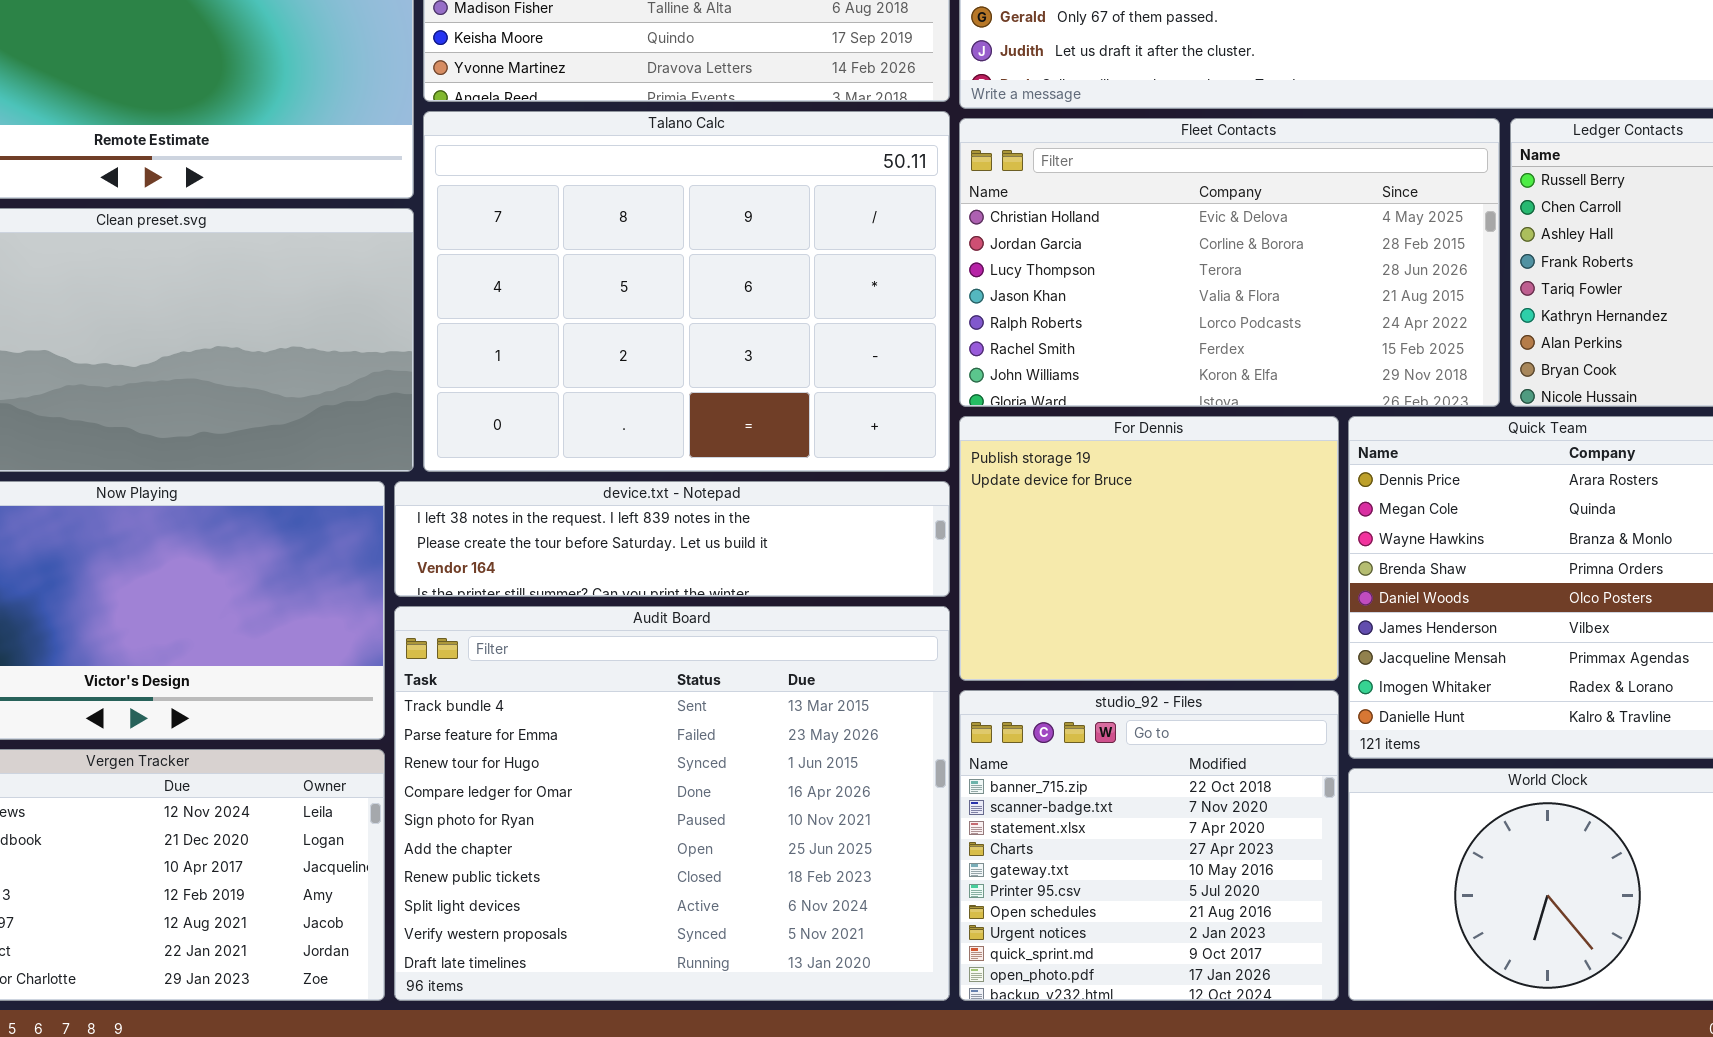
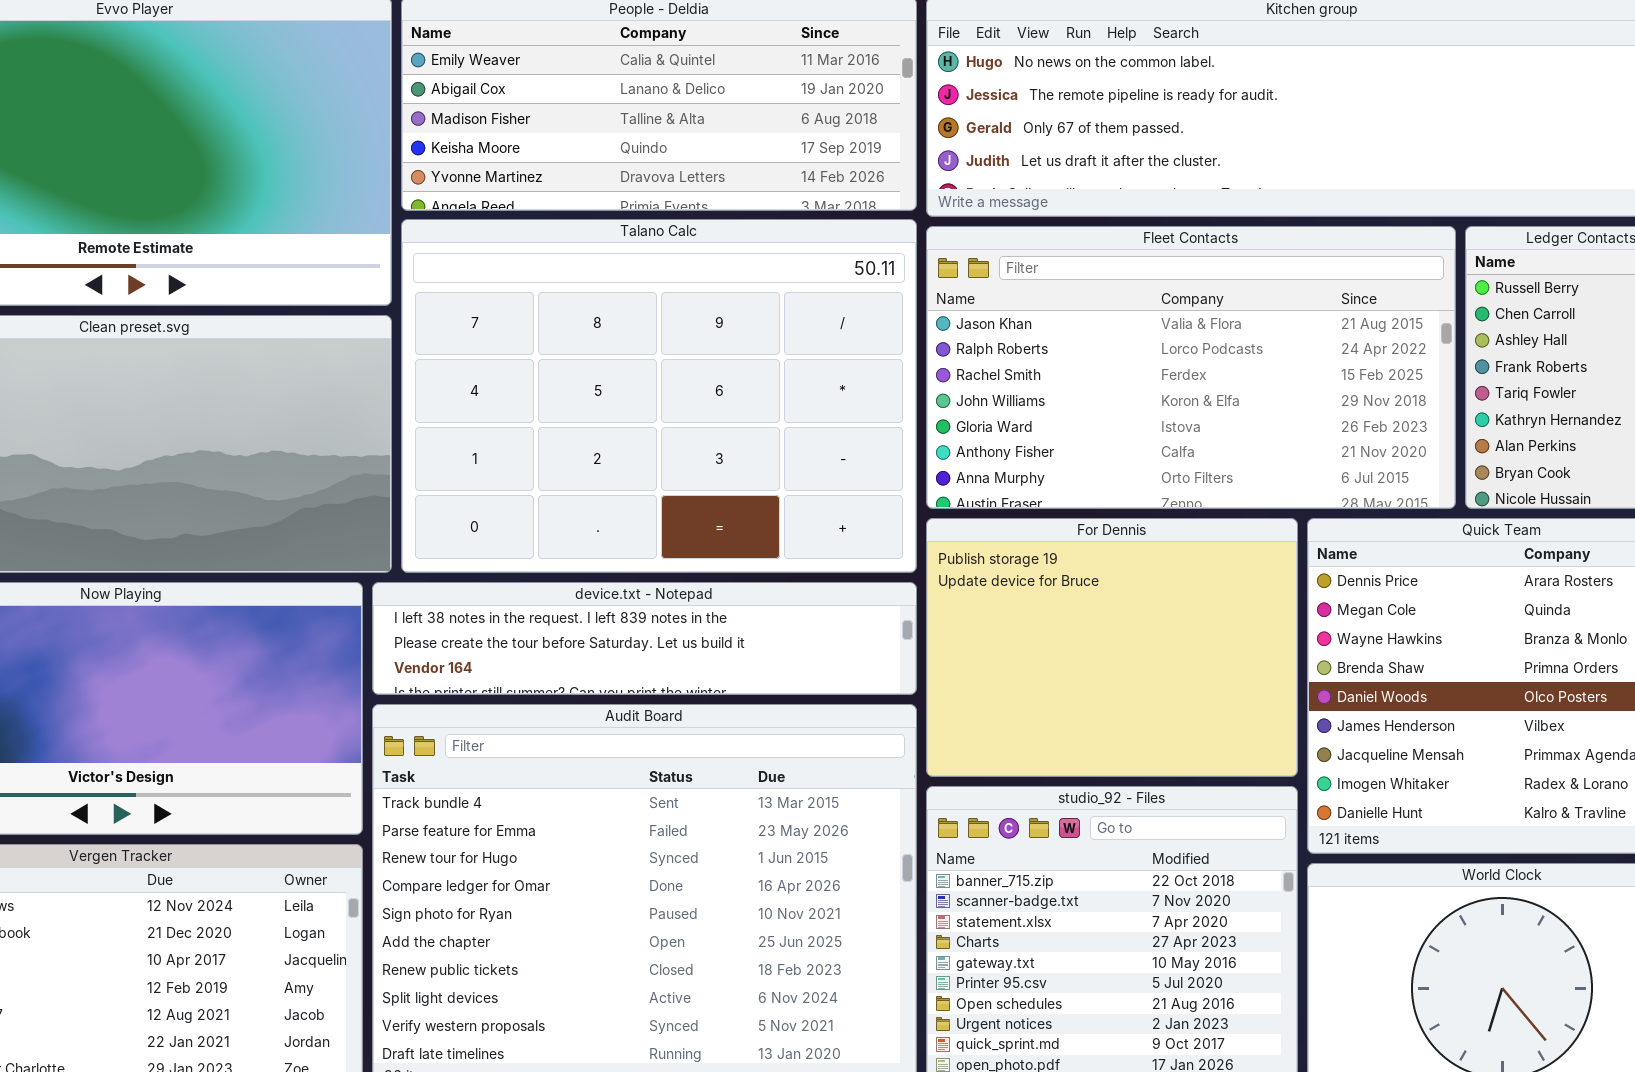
Fleet Contacts: [959,118,1500,407] -> [926,226,1456,509], scrolled down 3 rows

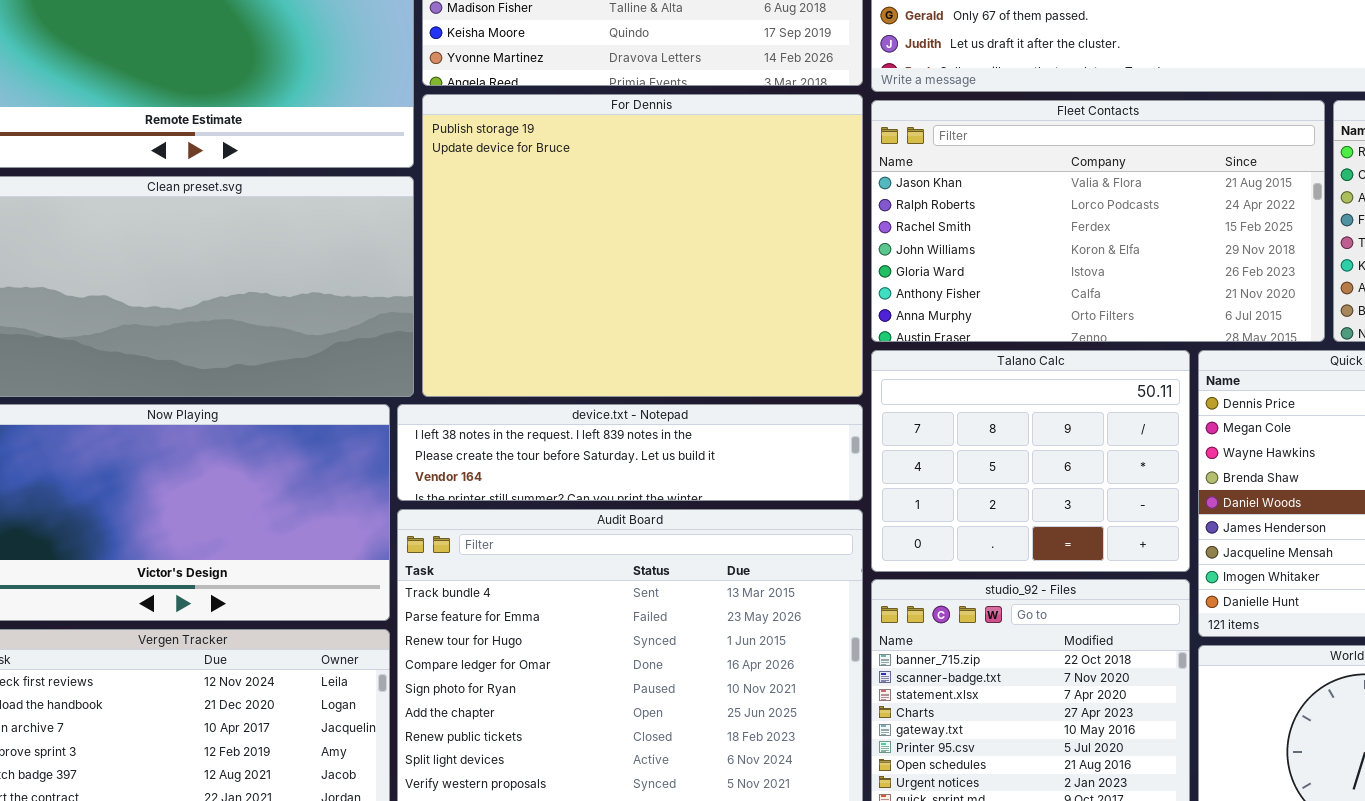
Talano Calc: [401,219,917,573] -> [871,350,1190,572], moved, resized
For Dennis: [926,518,1298,777] -> [422,94,863,397], moved, resized

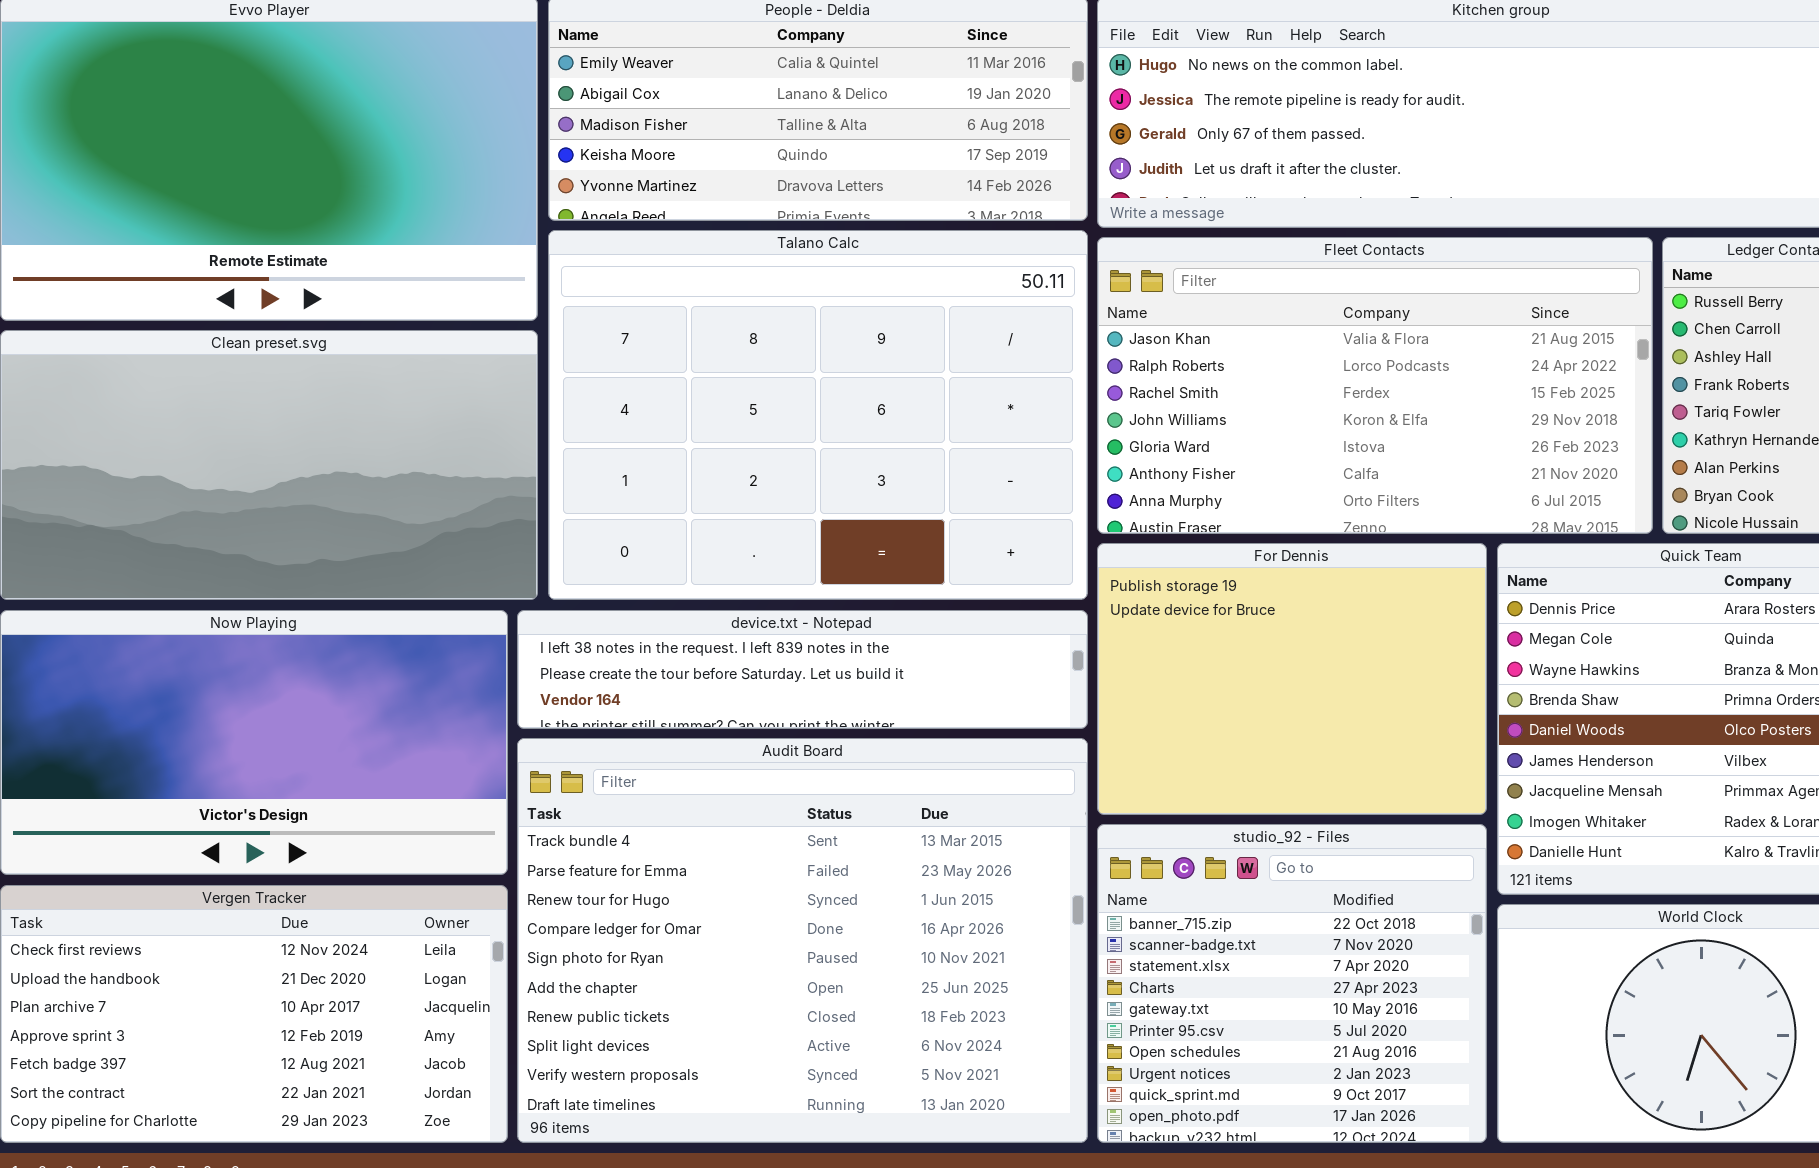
For Dennis: [422,94,863,397] -> [1097,543,1487,815], moved, resized
Talano Calc: [871,350,1190,572] -> [548,230,1088,600], moved, resized

